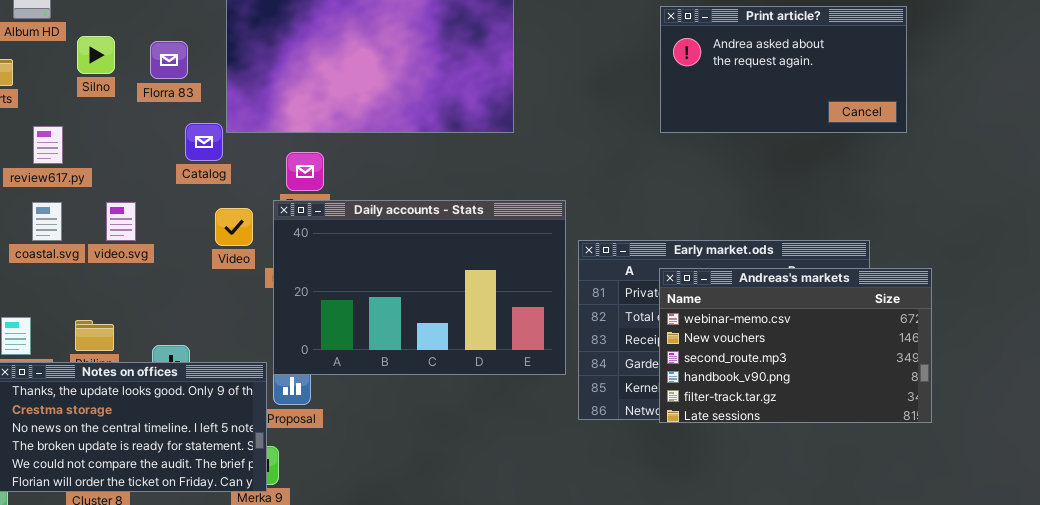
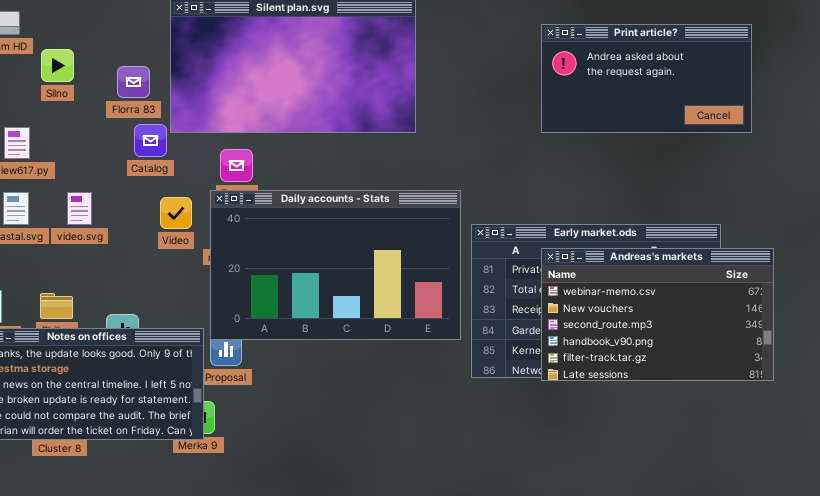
Florra 83: [150,41,188,79] -> [117,66,150,98], moved

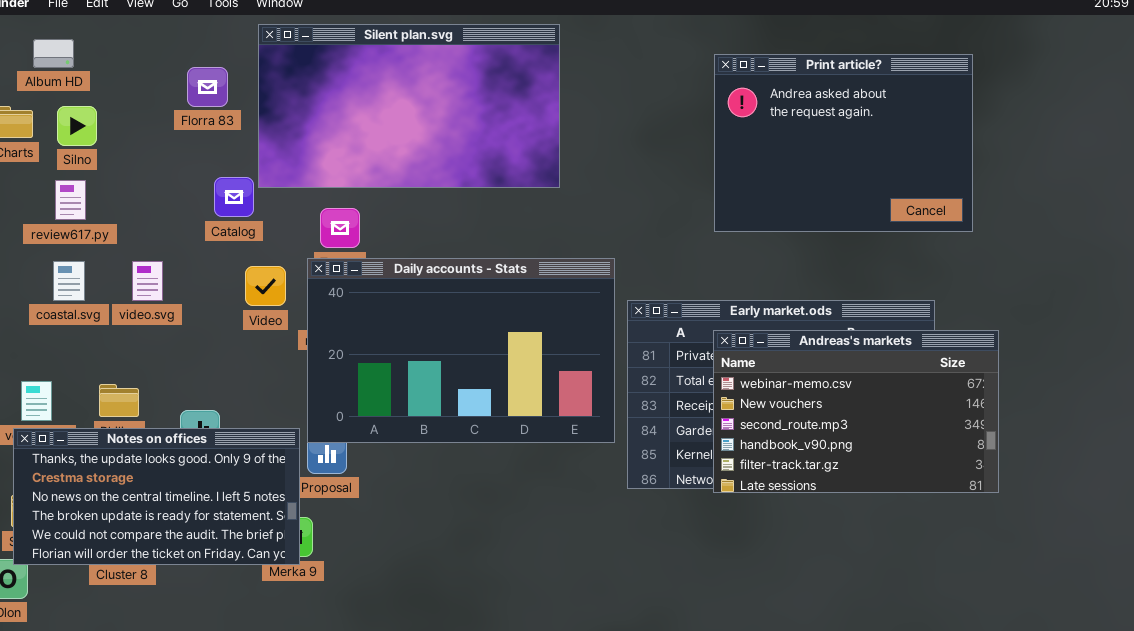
Print article?: [541,24,752,133] -> [714,54,973,232], resized
Silno: [41,49,74,82] -> [57,106,97,146], moved
Florra 83: [117,66,150,98] -> [187,67,228,107], moved

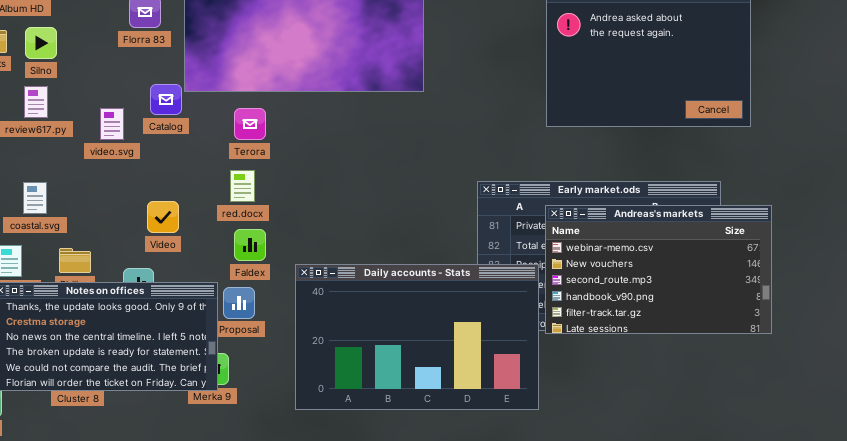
Daily accounts - Stats: [307,258,615,443] -> [295,264,539,410], moved
coastal.svg: [53,261,85,301] -> [23,182,47,214], moved
video.svg: [132,261,163,301] -> [100,108,124,140], moved
Video: [245,266,286,306] -> [147,201,179,233], moved

